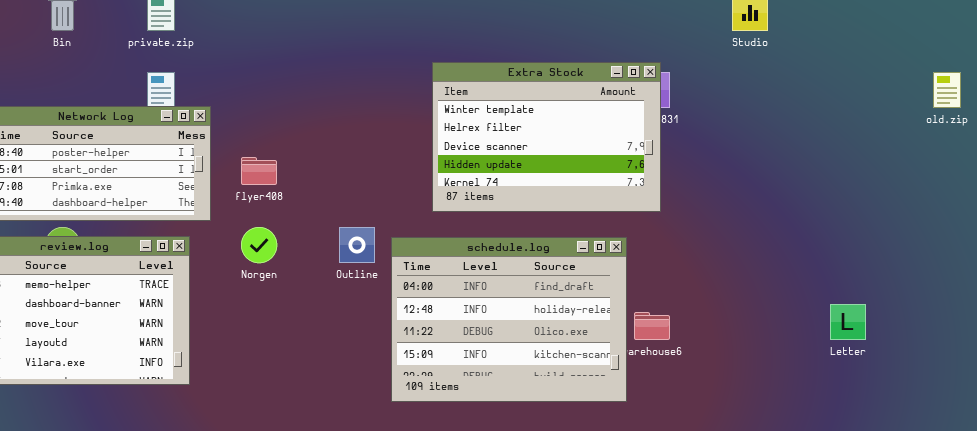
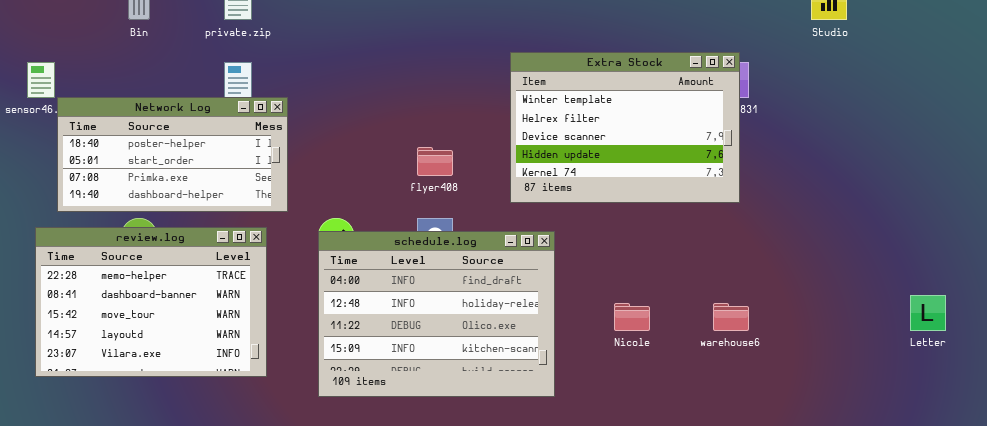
flyer408: [241,157,277,185] -> [417,147,453,176], moved
schedule.log: [391,237,627,402] -> [318,231,555,397], moved

